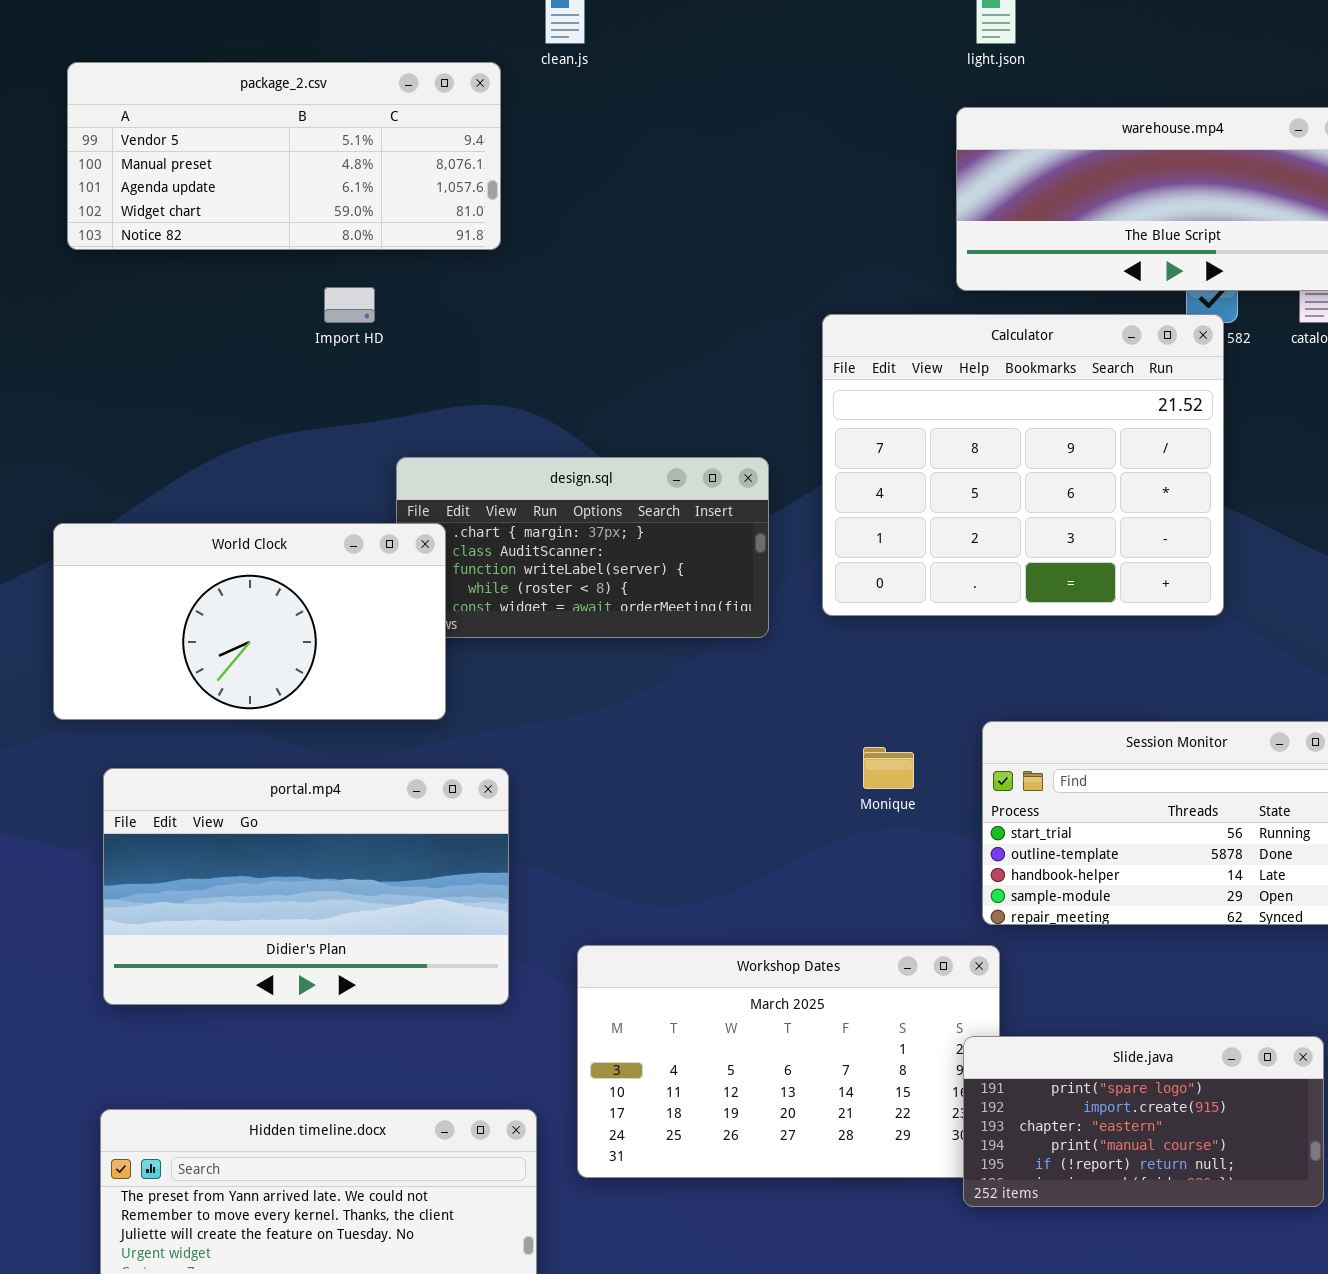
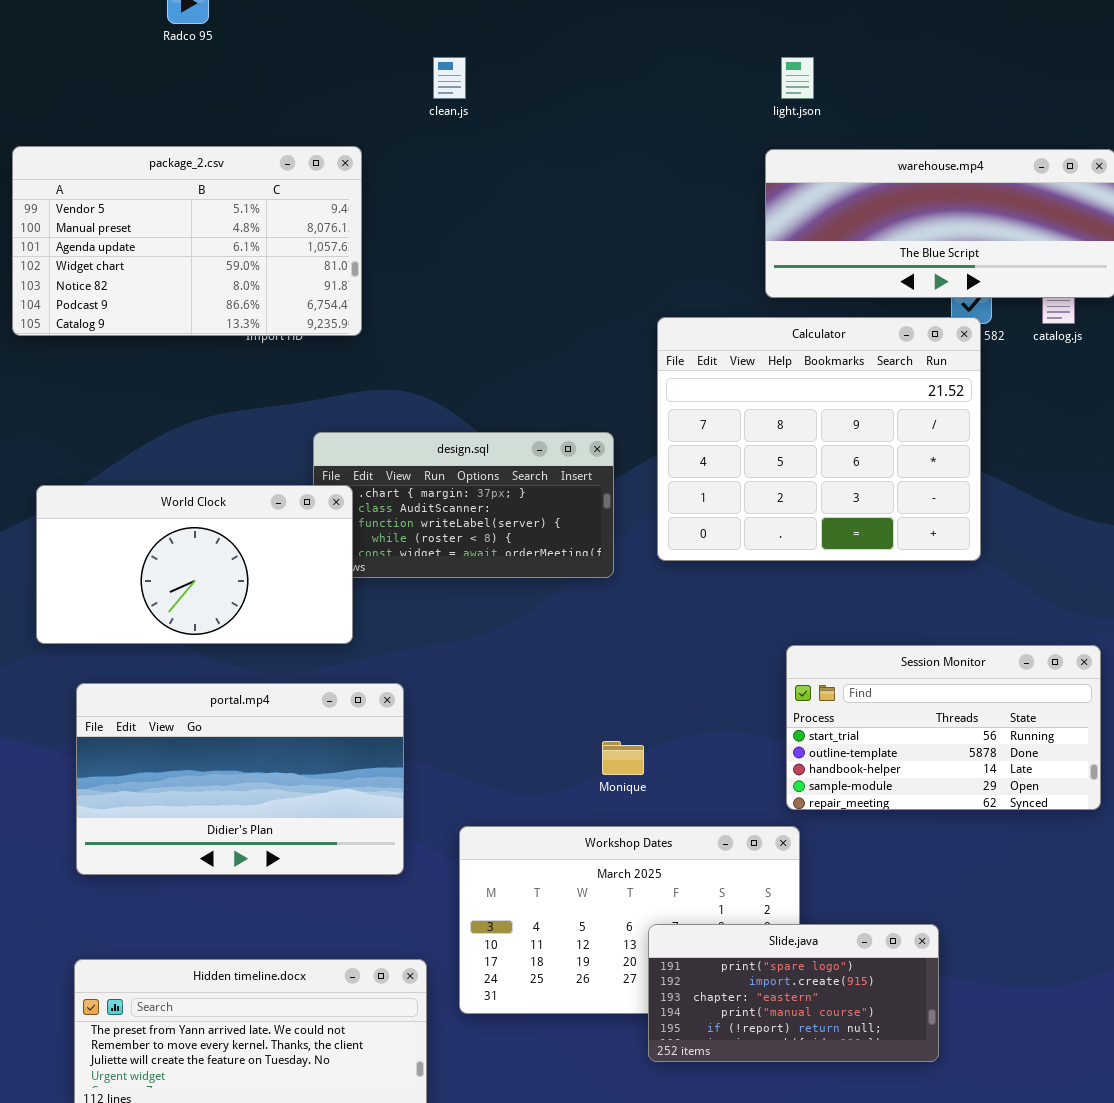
package_2.csv: [67,62,501,250] -> [12,146,362,336], moved, resized
Monique: [863,747,914,789] -> [602,741,644,775], moved
Slide.java: [963,1036,1324,1207] -> [648,924,939,1062], moved

